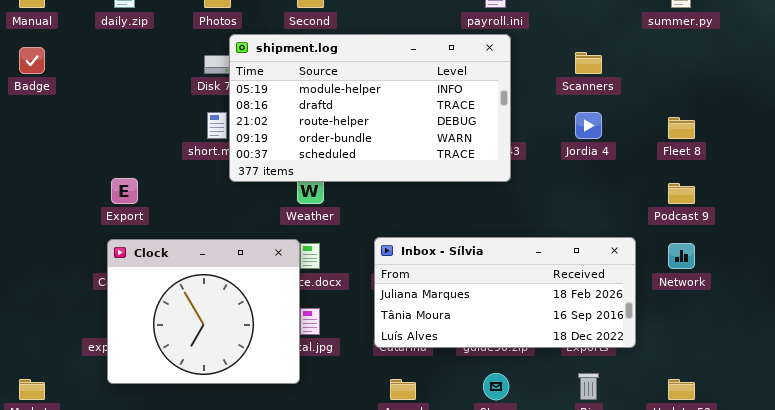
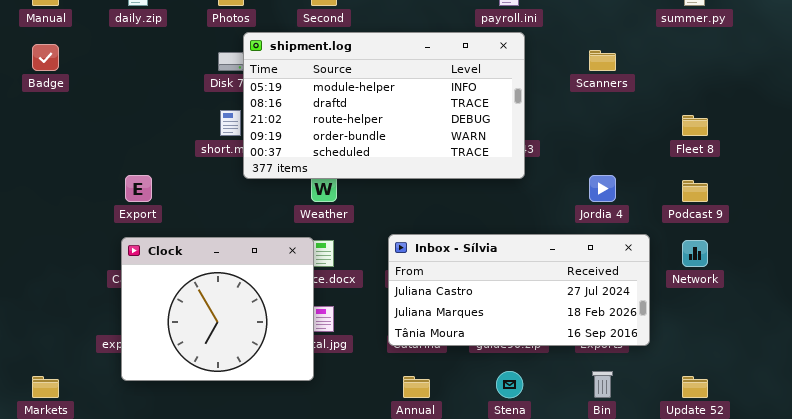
Jordia 4: [575,112,602,139] -> [589,175,616,202], moved
Inbox - Sílvia: [374,237,636,348] -> [388,234,650,346], scrolled up 1 row

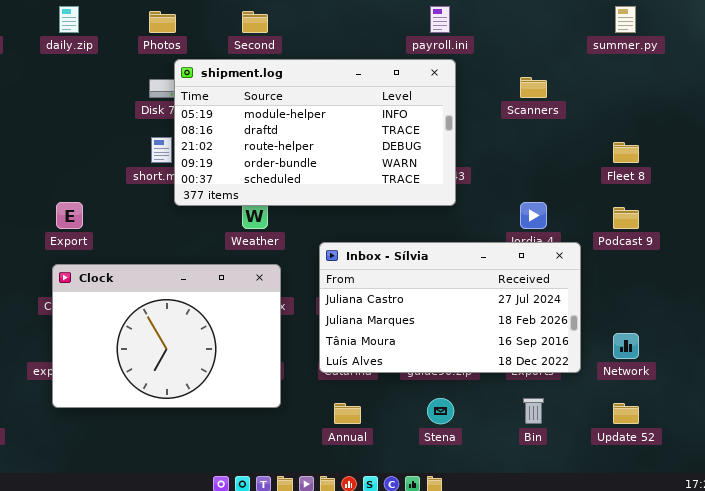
Inbox - Sílvia: [388,234,650,346] -> [319,242,581,373], resized
Clock: [121,237,314,381] -> [52,264,281,408], resized
Network: [682,240,708,267] -> [613,333,639,359], moved

